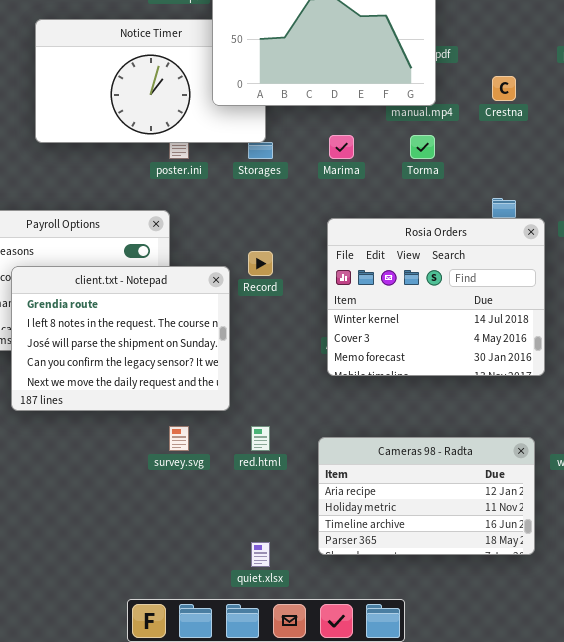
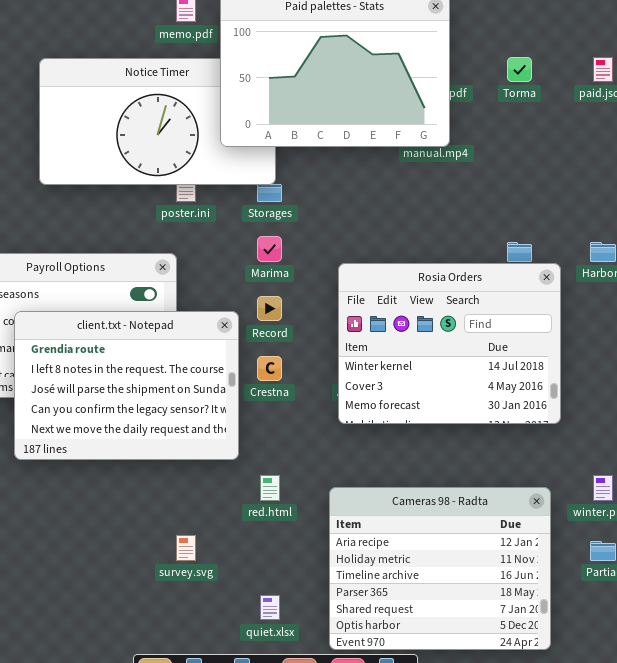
Crestna: [492,76,516,101] -> [257,356,282,381], moved
Marima: [329,135,354,159] -> [257,236,282,262], moved
Torma: [410,135,435,159] -> [507,57,532,82], moved
survey.svg: [169,426,189,451] -> [176,535,196,561], moved
Cameras 98 - Radta: [318,437,535,555] -> [329,487,551,650], resized

